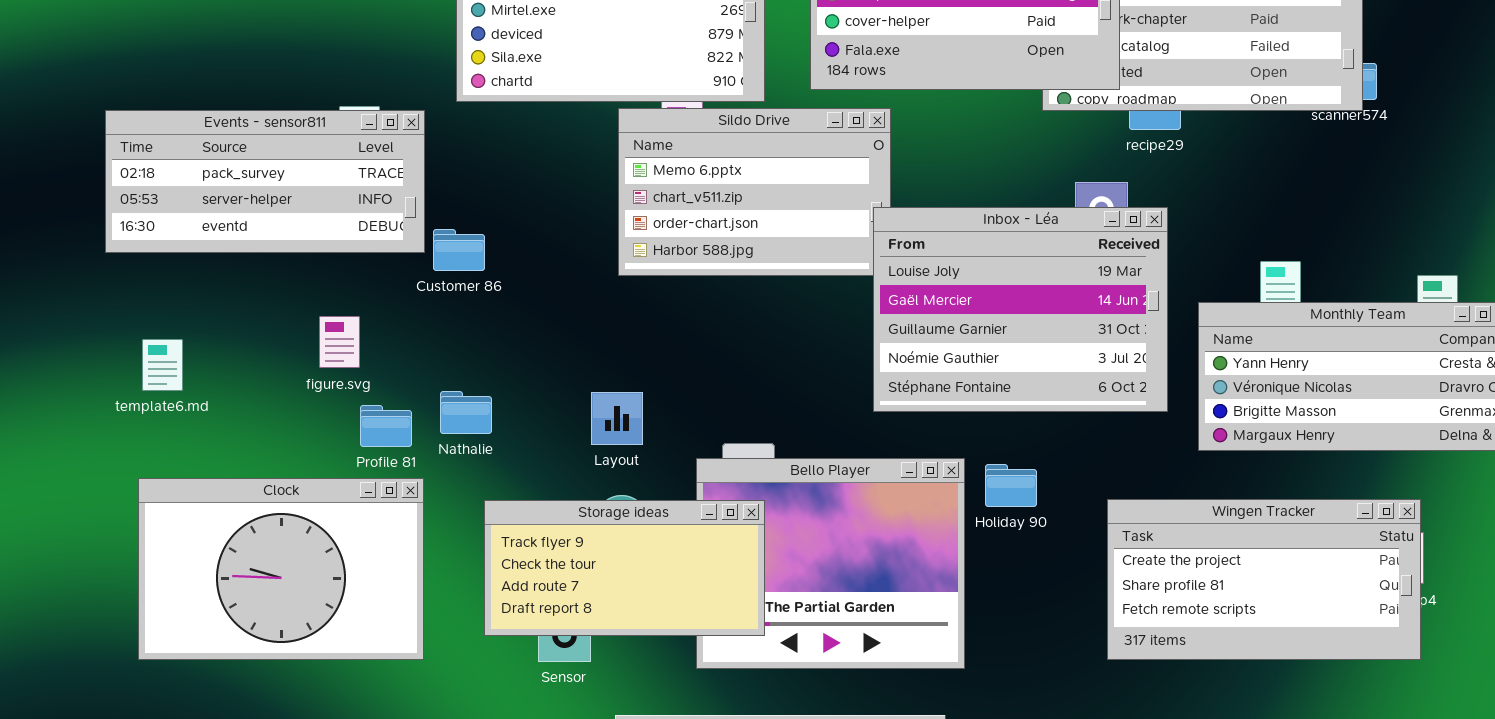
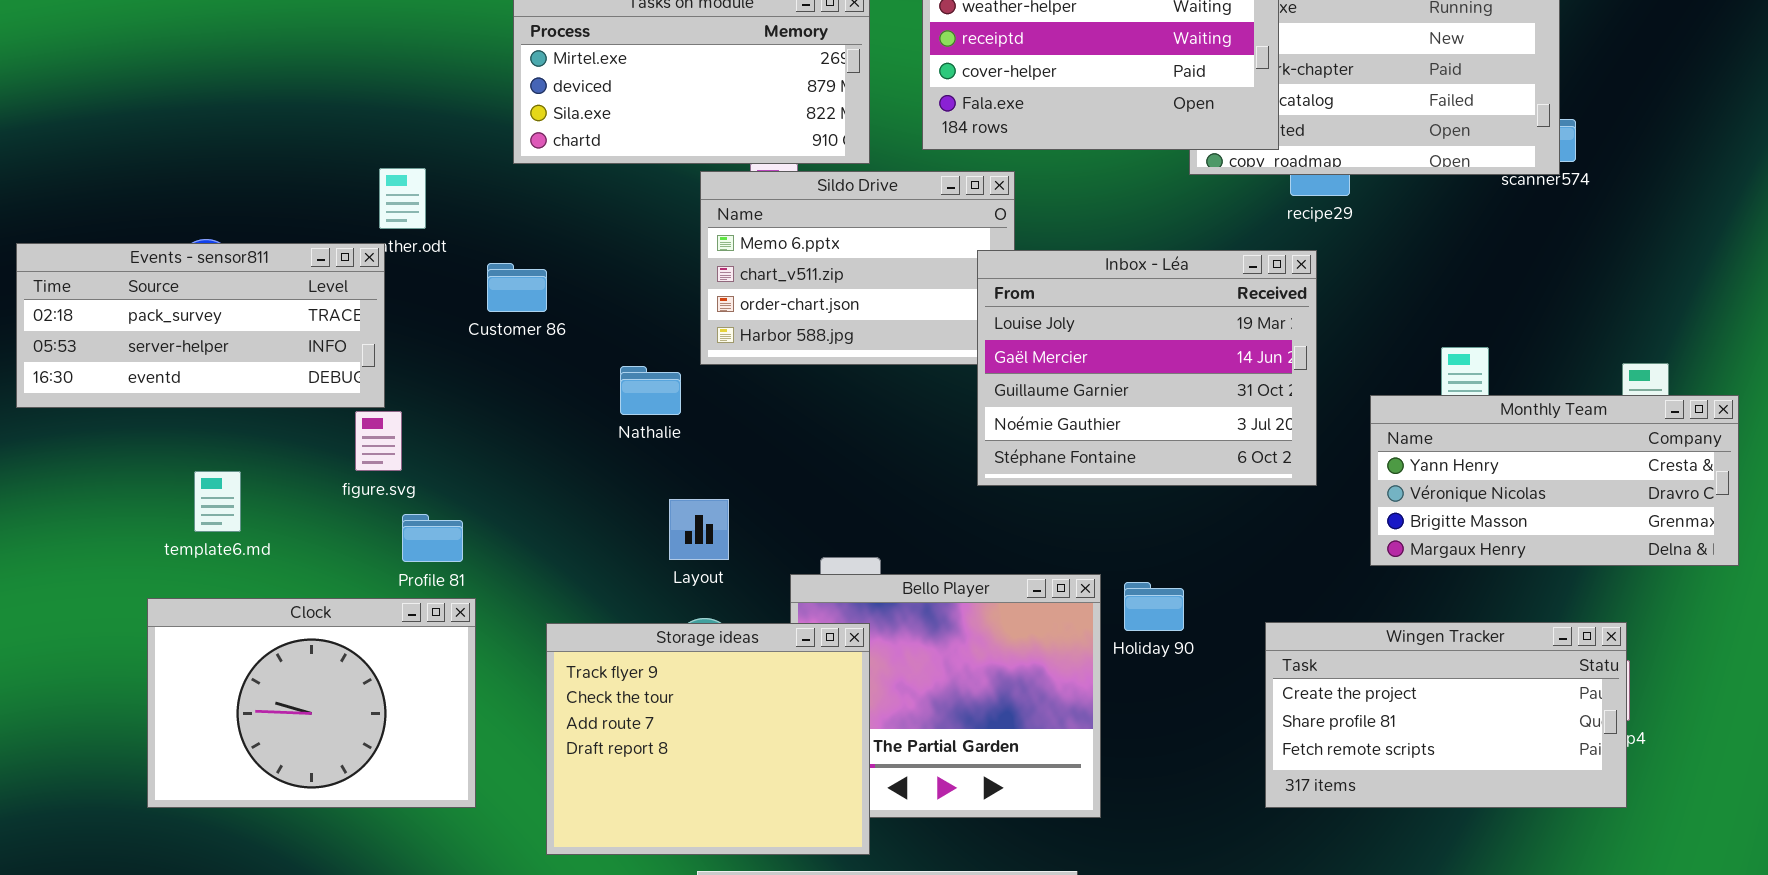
Events - sensor811: [105,110,425,253] -> [16,243,385,408], moved
Inbox - Léa: [873,207,1168,412] -> [977,250,1317,486], moved
Customer 86: [433,229,485,271] -> [487,263,547,312], moved
template6.md: [142,339,183,391] -> [194,471,241,532], moved
Nathalie: [440,391,492,434] -> [620,366,681,415], moved
Storage ideas: [484,500,765,636] -> [546,623,870,855], resized

